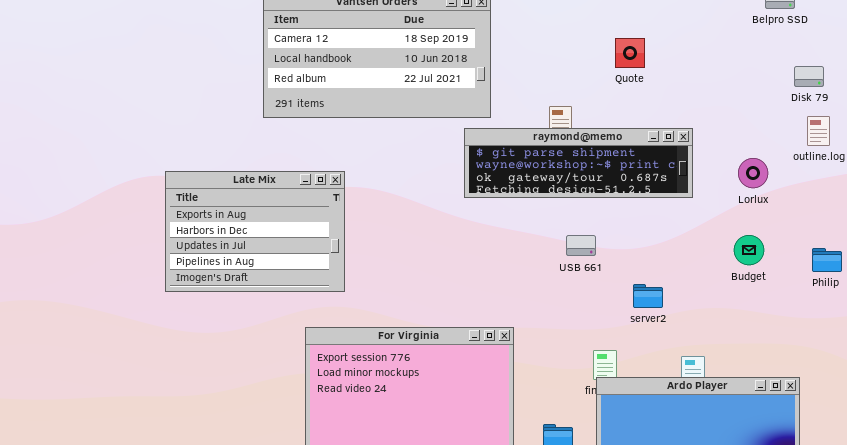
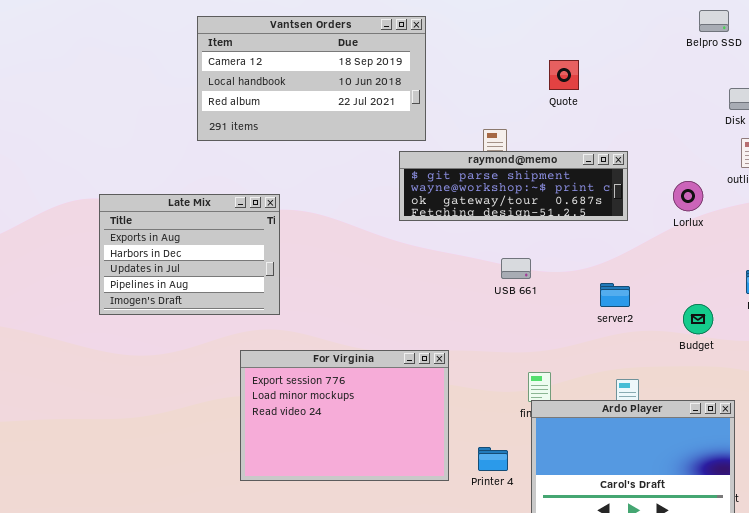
Budget: [734,235,764,265] -> [683,304,713,334], moved
server2: [633,284,663,308] -> [600,283,630,307], moved

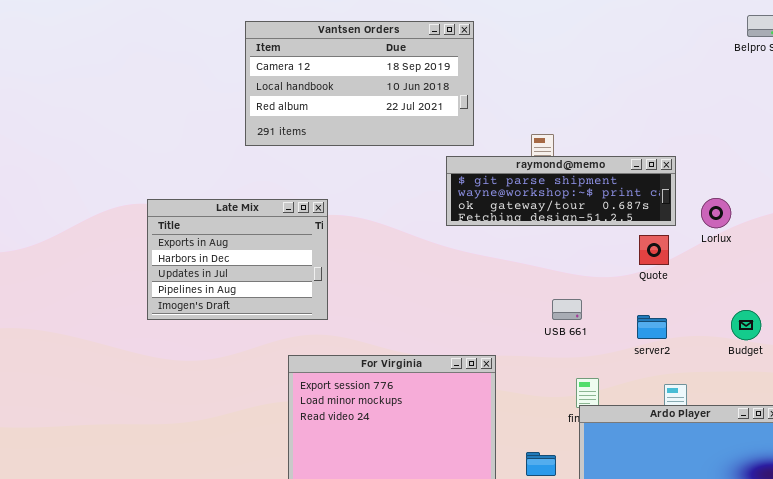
Quote: [549,60,579,90] -> [639,235,669,265], moved
Lorlux: [673,181,703,211] -> [701,198,731,228], moved
USB 661: [501,258,531,279] -> [552,299,582,320], moved
server2: [600,283,630,307] -> [637,315,667,339], moved

